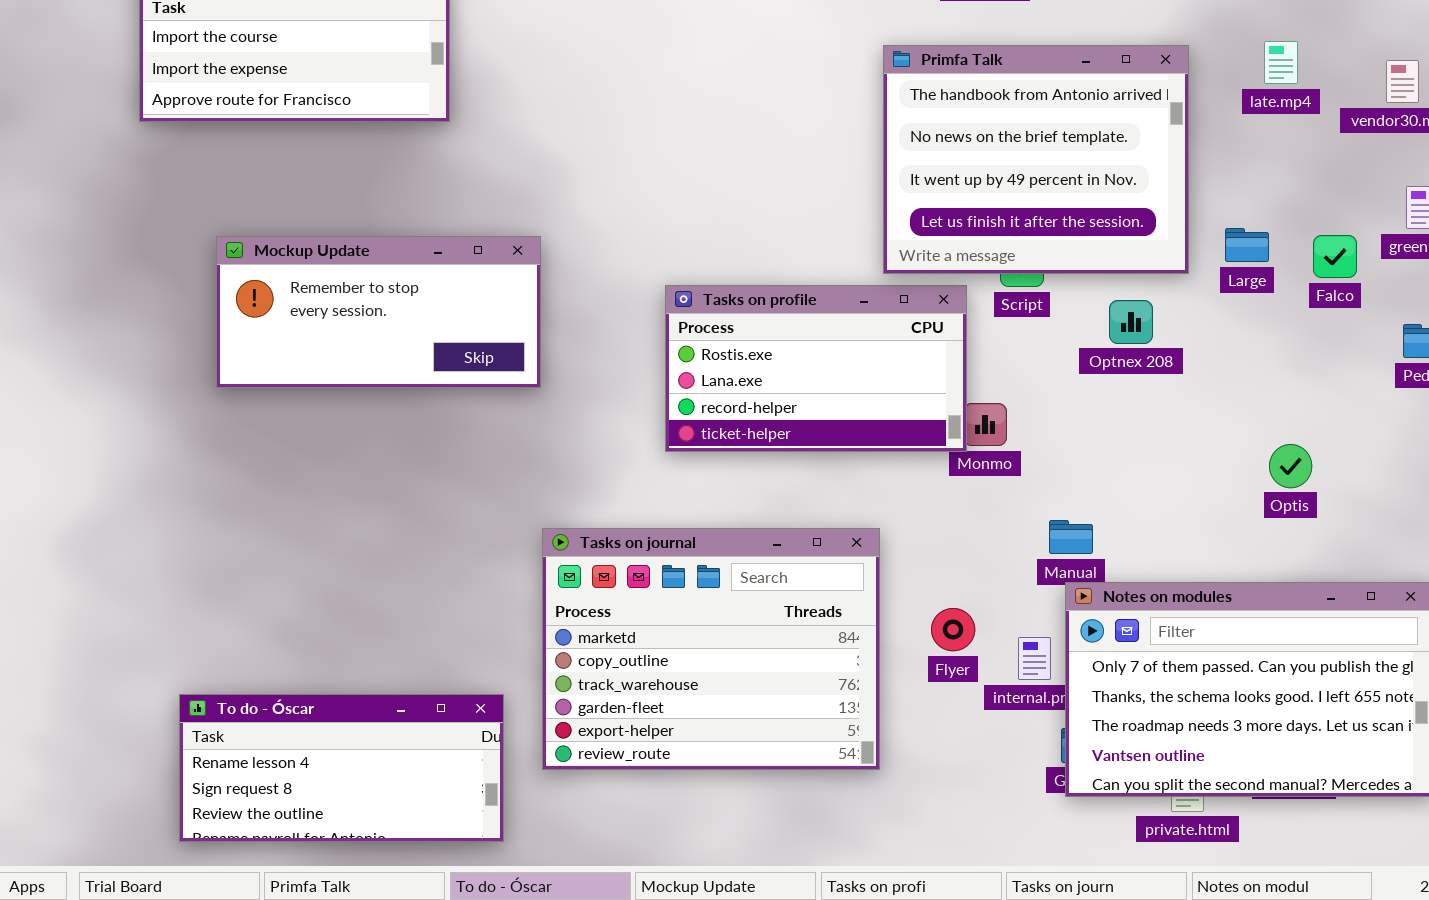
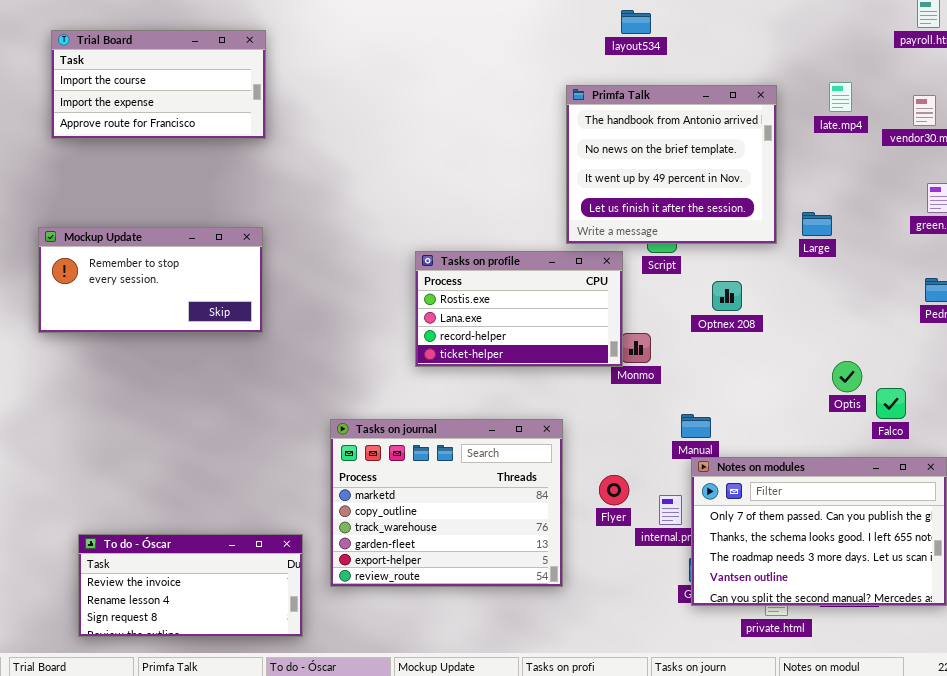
Falco: [1313,235,1357,278] -> [876,388,906,419], moved
Mockup Update: [216,236,541,388] -> [38,227,263,333], moved
Optnex 208: [1109,300,1153,344] -> [712,281,742,311], moved
To do - Óscar: [179,694,504,842] -> [78,534,303,637], scrolled up 1 row

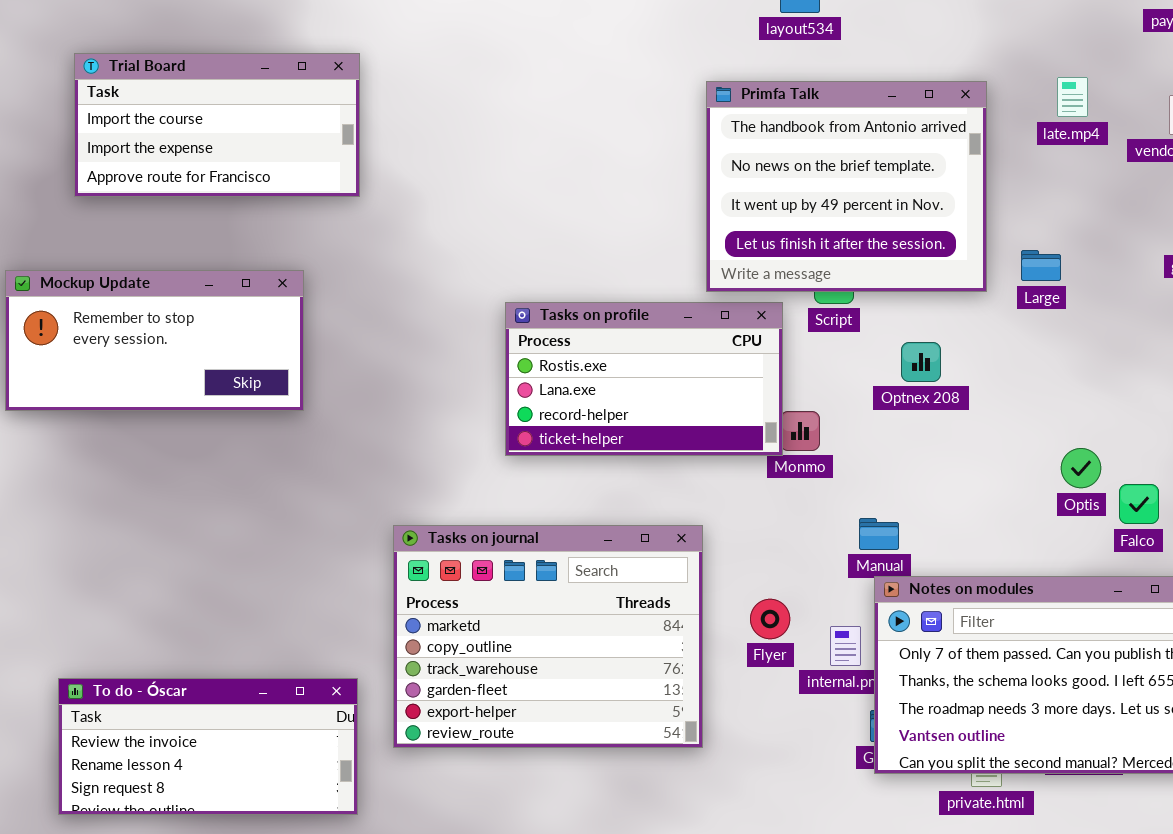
Trial Board: [51,30,266,139] -> [74,53,360,197], moved

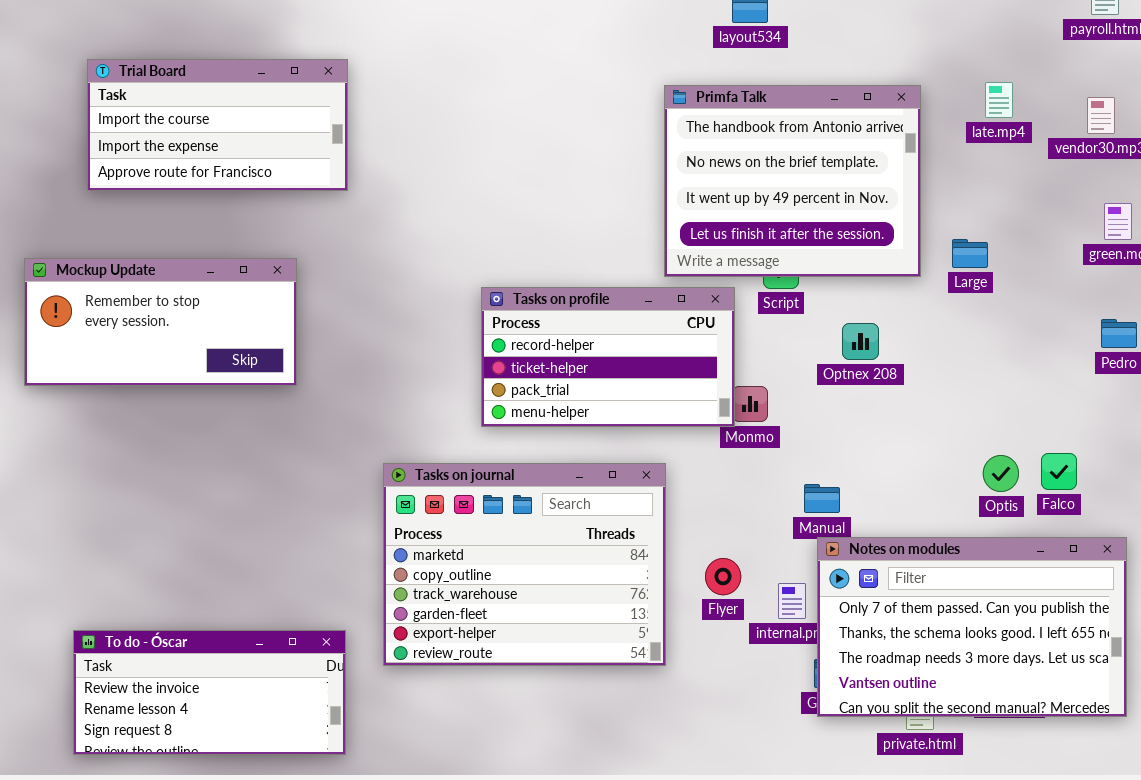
Tasks on profile: [505,302,783,456] -> [481,287,735,427], scrolled down 2 rows
Optis: [1061,448,1101,488] -> [983,455,1019,492], moved
Tasks on journal: [393,525,703,748] -> [383,463,666,666], moved

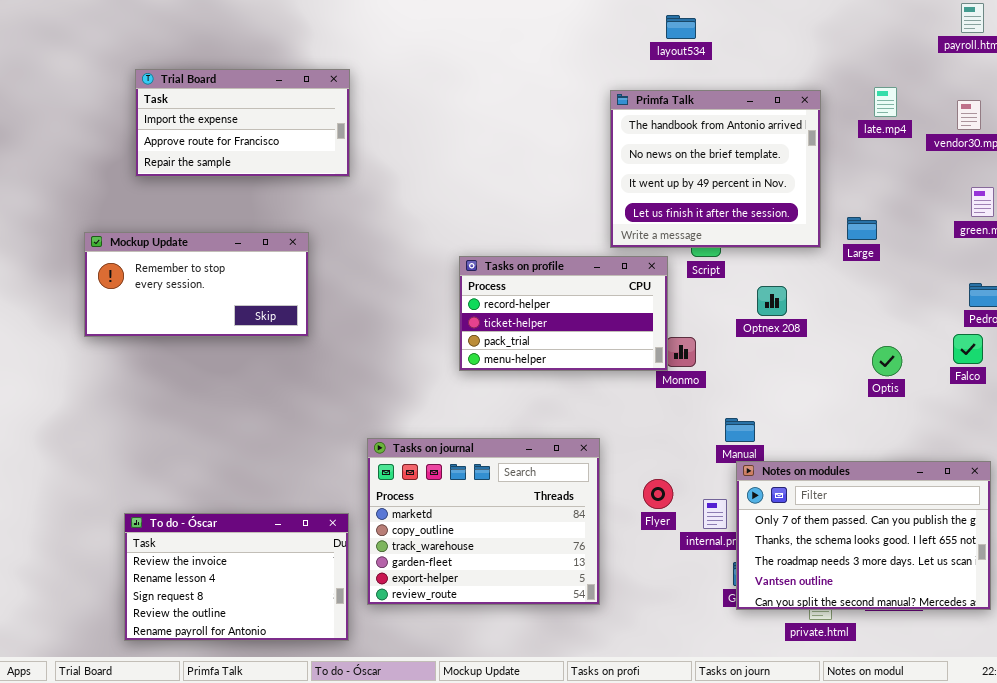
Trial Board: [87,59,348,191] -> [135,69,350,177], scrolled down 1 row
Falco: [1041,453,1077,490] -> [953,334,983,364], moved
Optis: [983,455,1019,492] -> [872,346,902,376], moved
Tasks on journal: [383,463,666,666] -> [367,438,600,605], moved
To do - Óscar: [73,630,346,755] -> [124,513,349,641], resized

